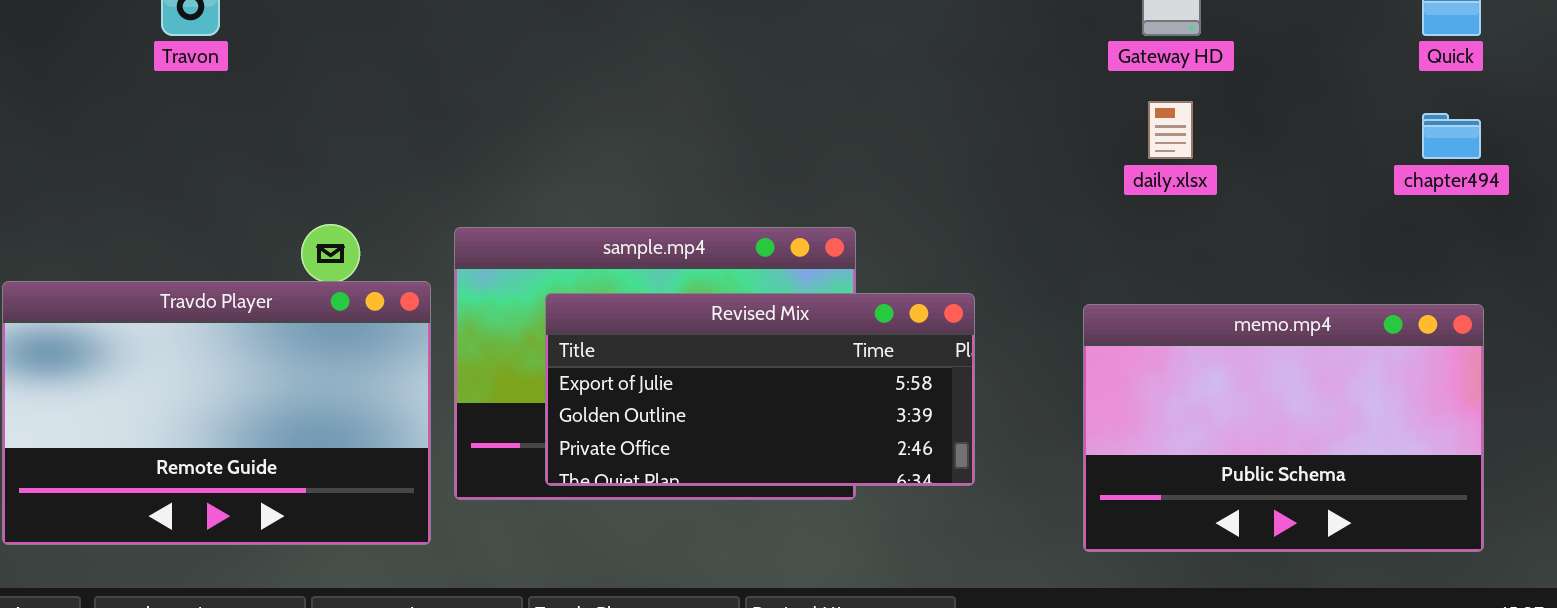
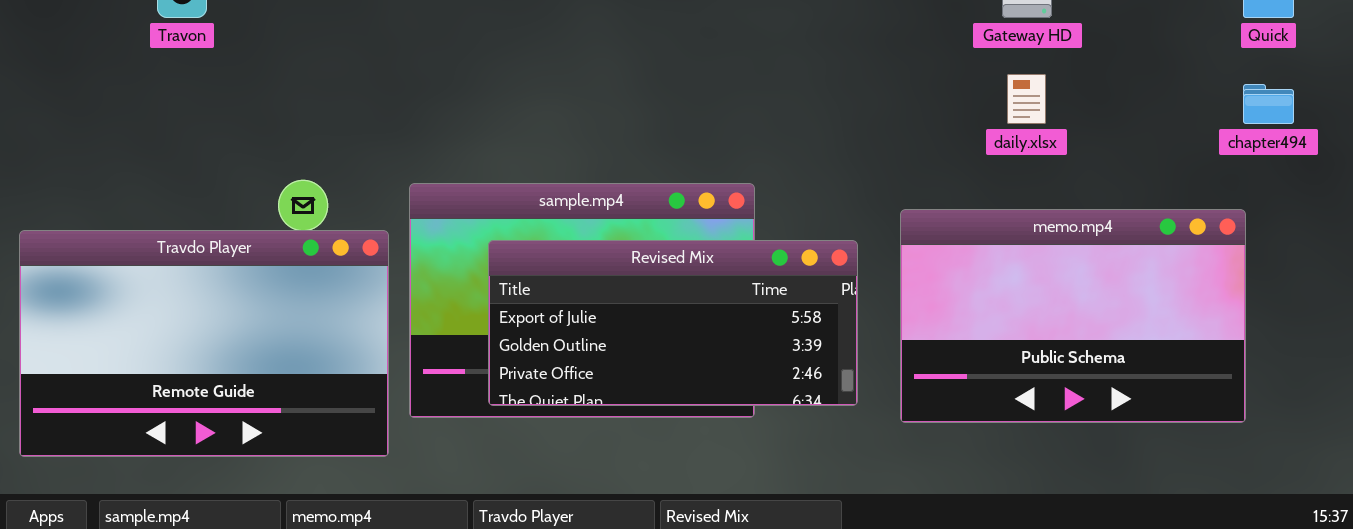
memo.mp4: [1083,304,1484,552] -> [900,209,1246,423], moved

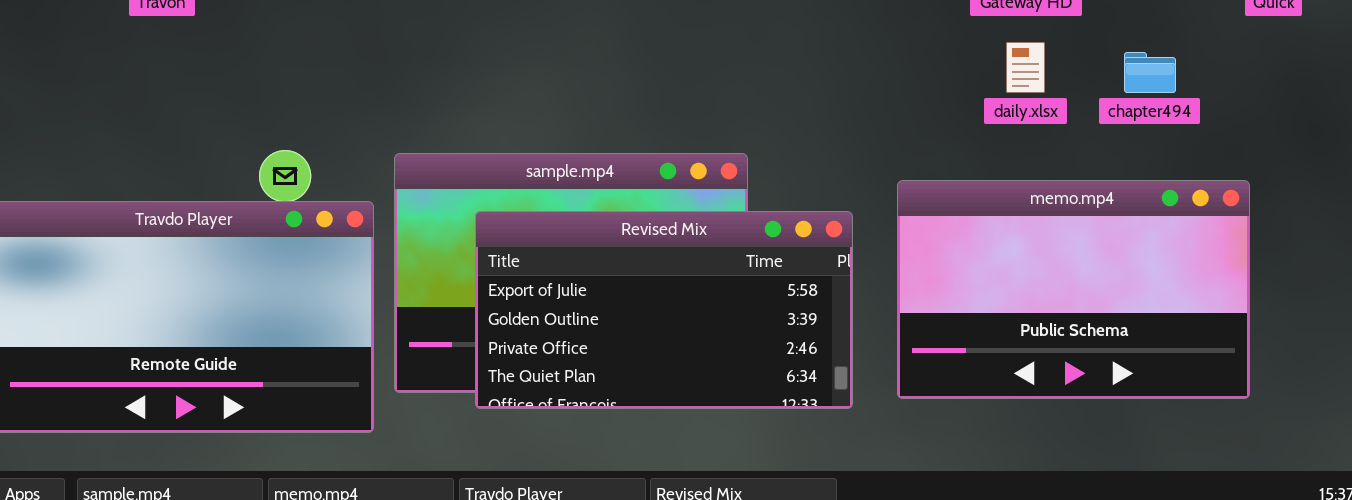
chapter494: [1243,84,1294,124] -> [1124,52,1176,93], moved
Revised Mix: [488,240,858,406] -> [475,211,853,409], resized

